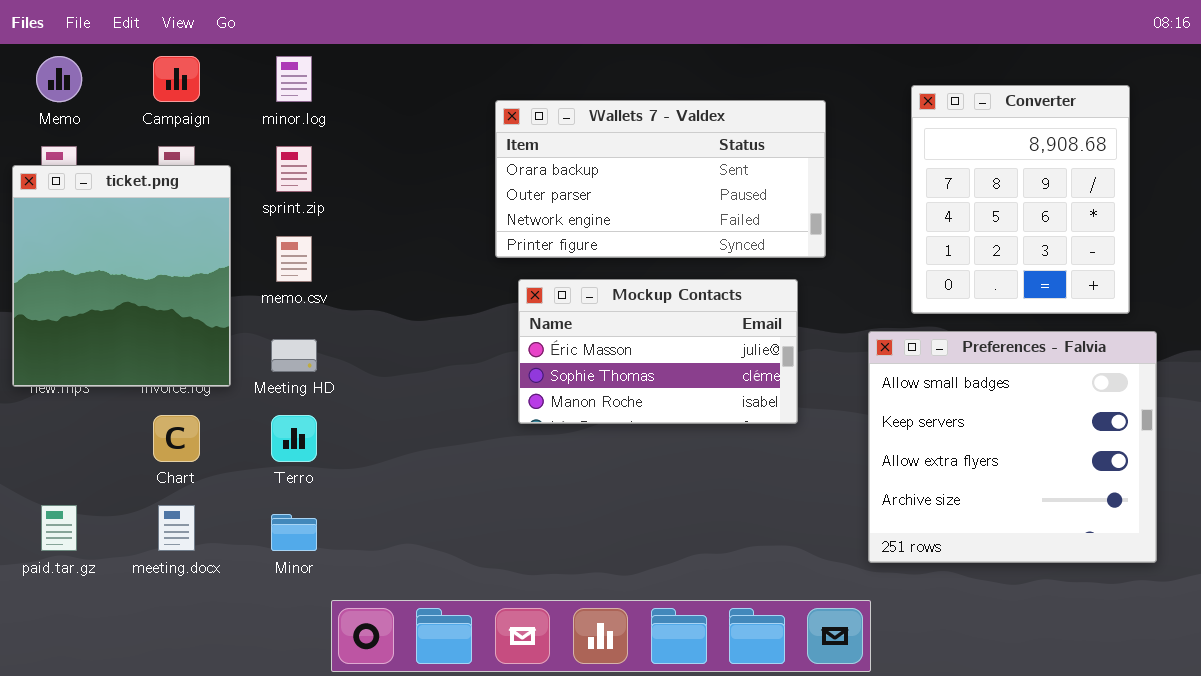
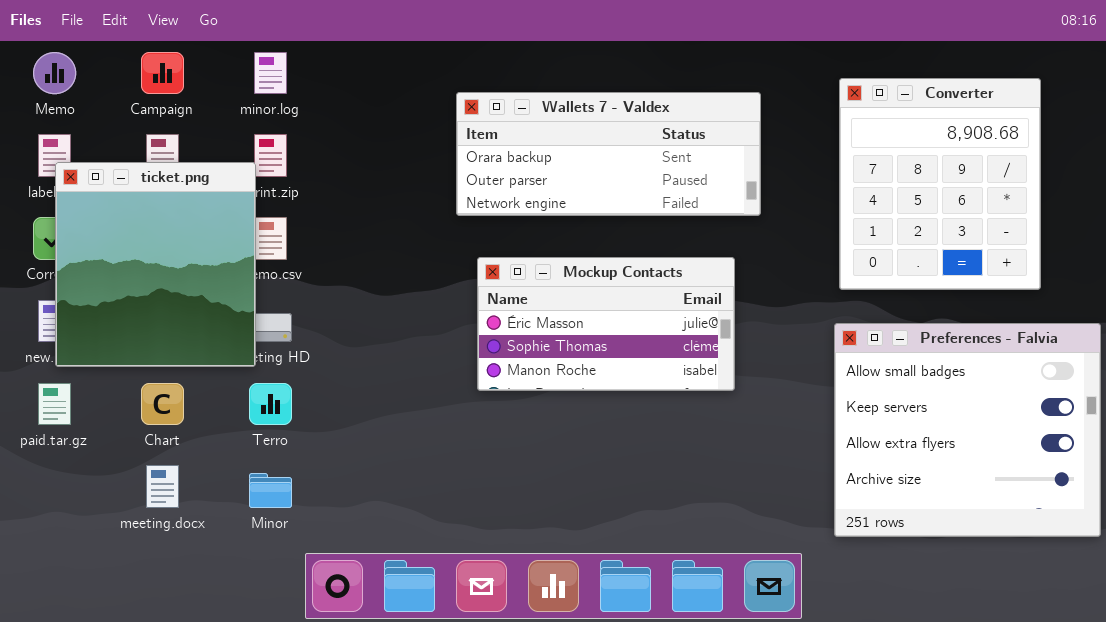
Wallets 7 - Valdex: [495,100,826,258] -> [456,92,761,216], resized
ticket.png: [12,165,231,387] -> [55,162,256,367], moved
Preferences - Falvia: [868,331,1157,563] -> [834,323,1101,537], moved
paid.tar.gz: [41,505,77,551] -> [38,383,71,425], moved

